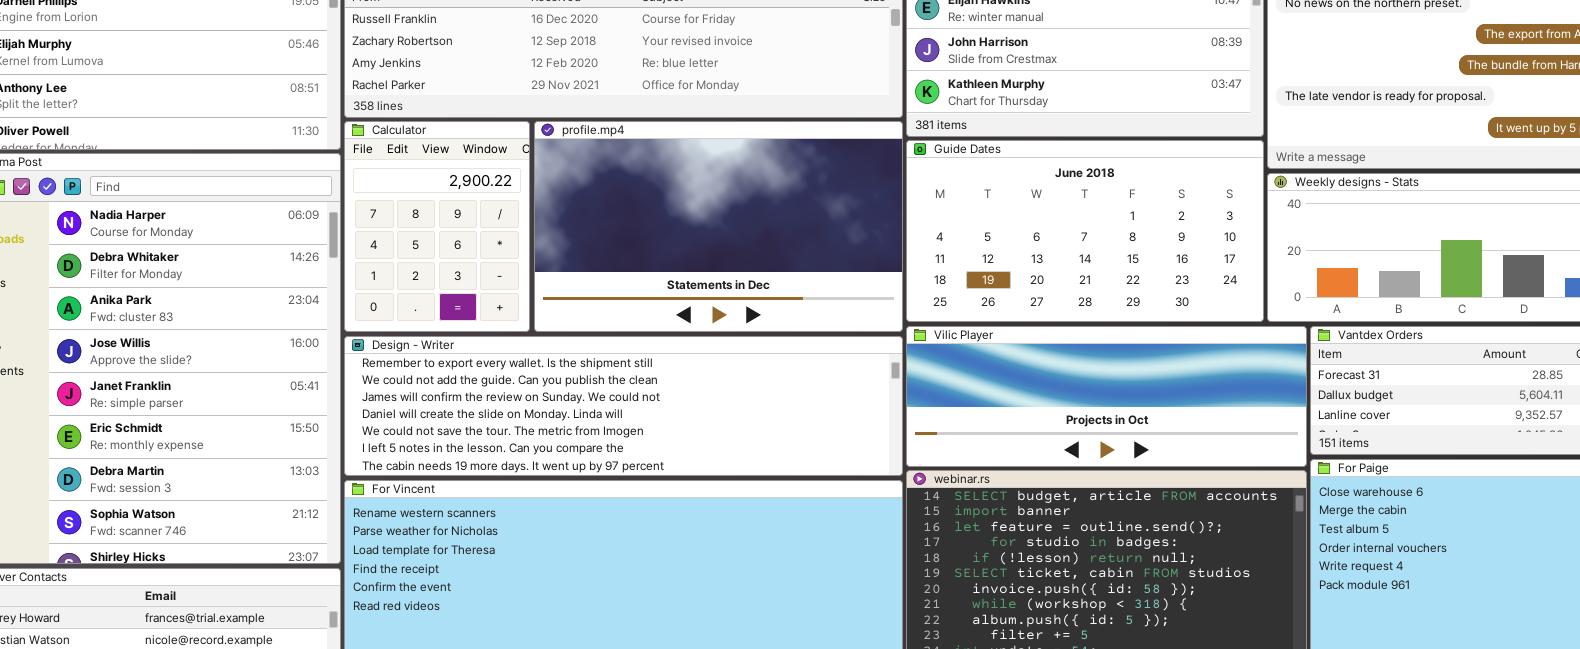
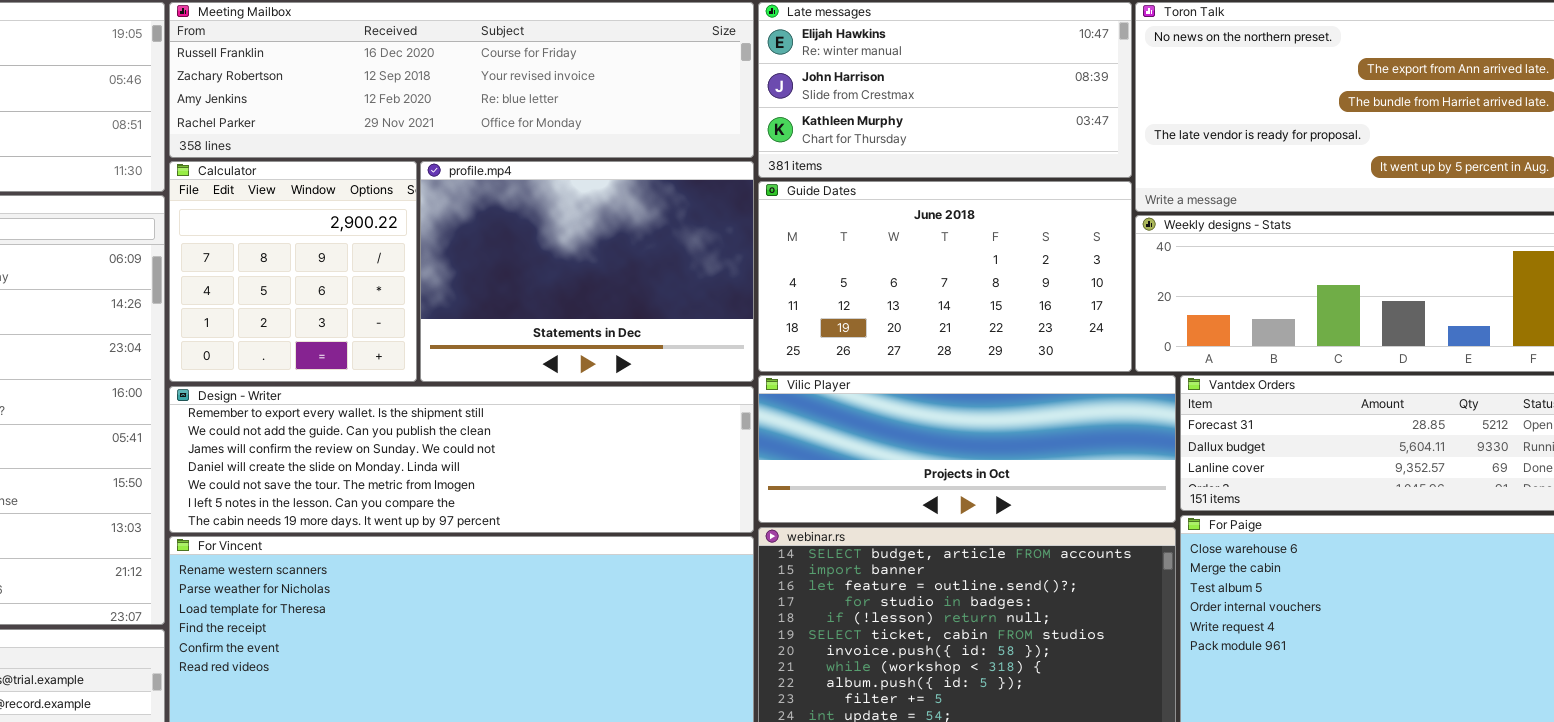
Calculator: [344,121,530,332] -> [169,161,417,382], resized
profile.mp4: [534,121,903,332] -> [420,161,754,382], resized

